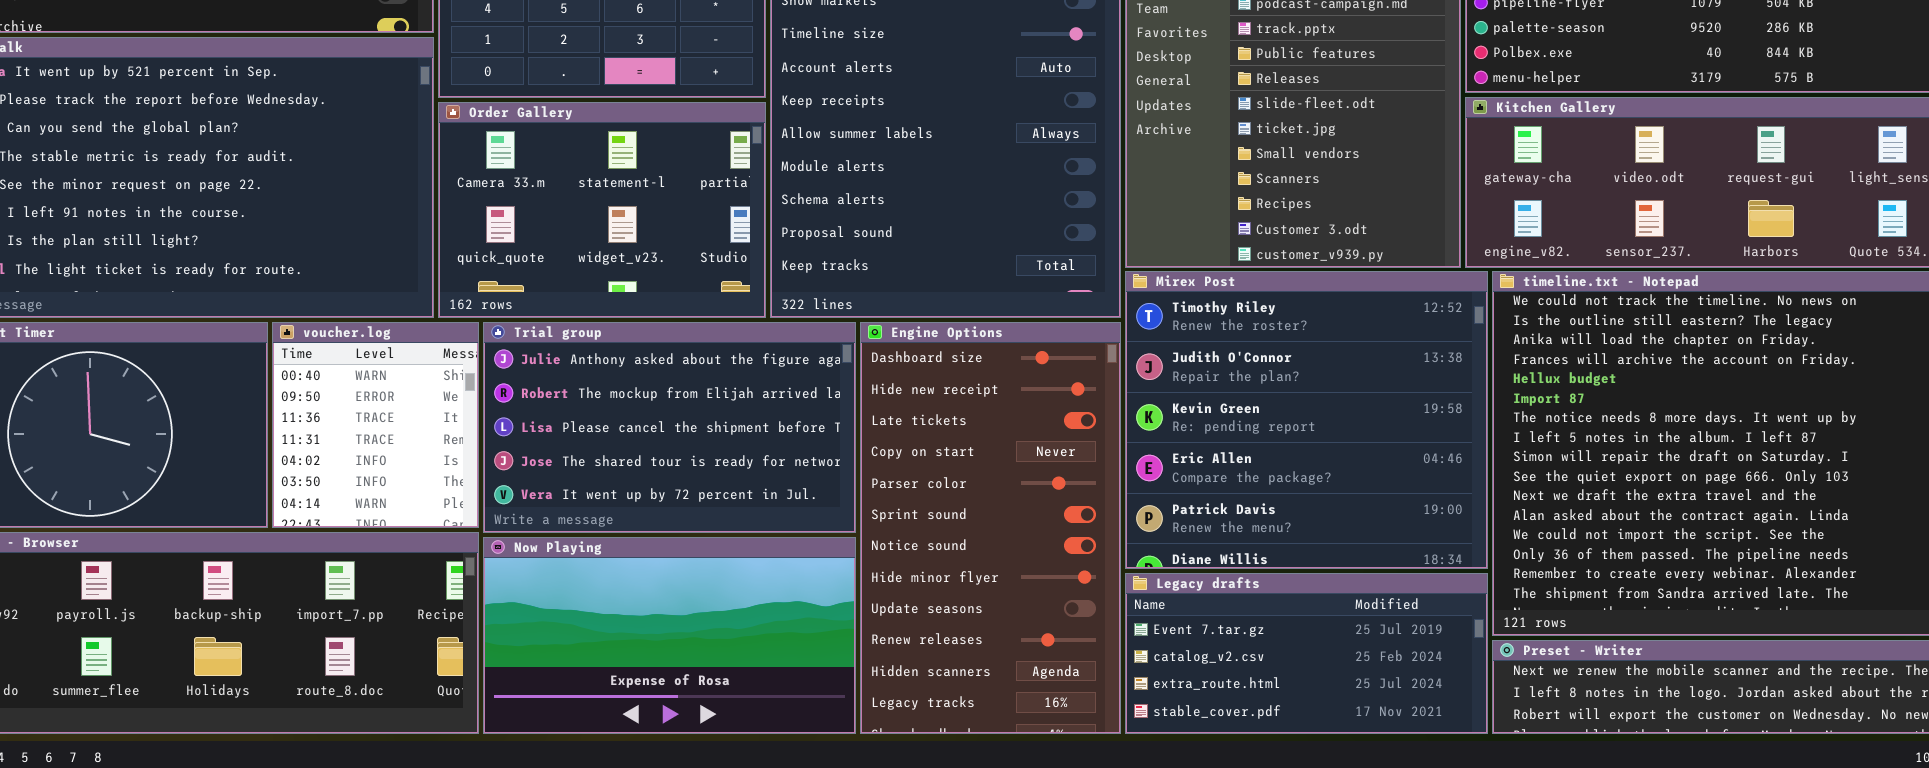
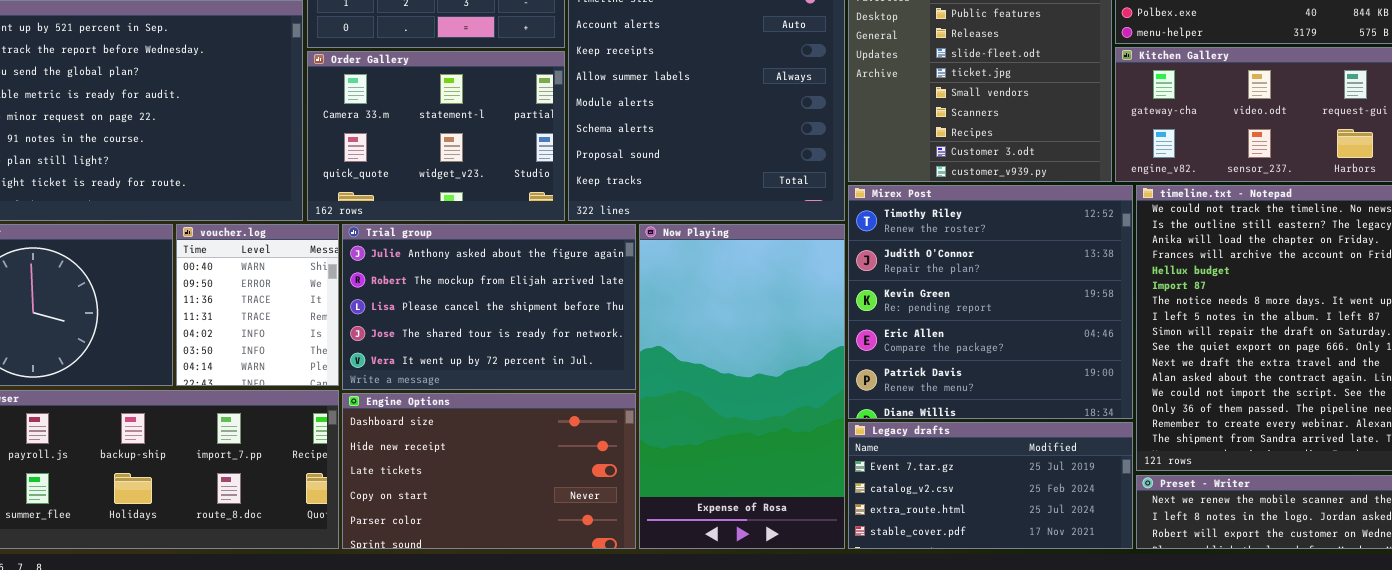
Engine Options: [860,322,1121,734] -> [342,393,636,549], moved, resized
Now Playing: [483,537,856,734] -> [639,224,845,549], moved, resized

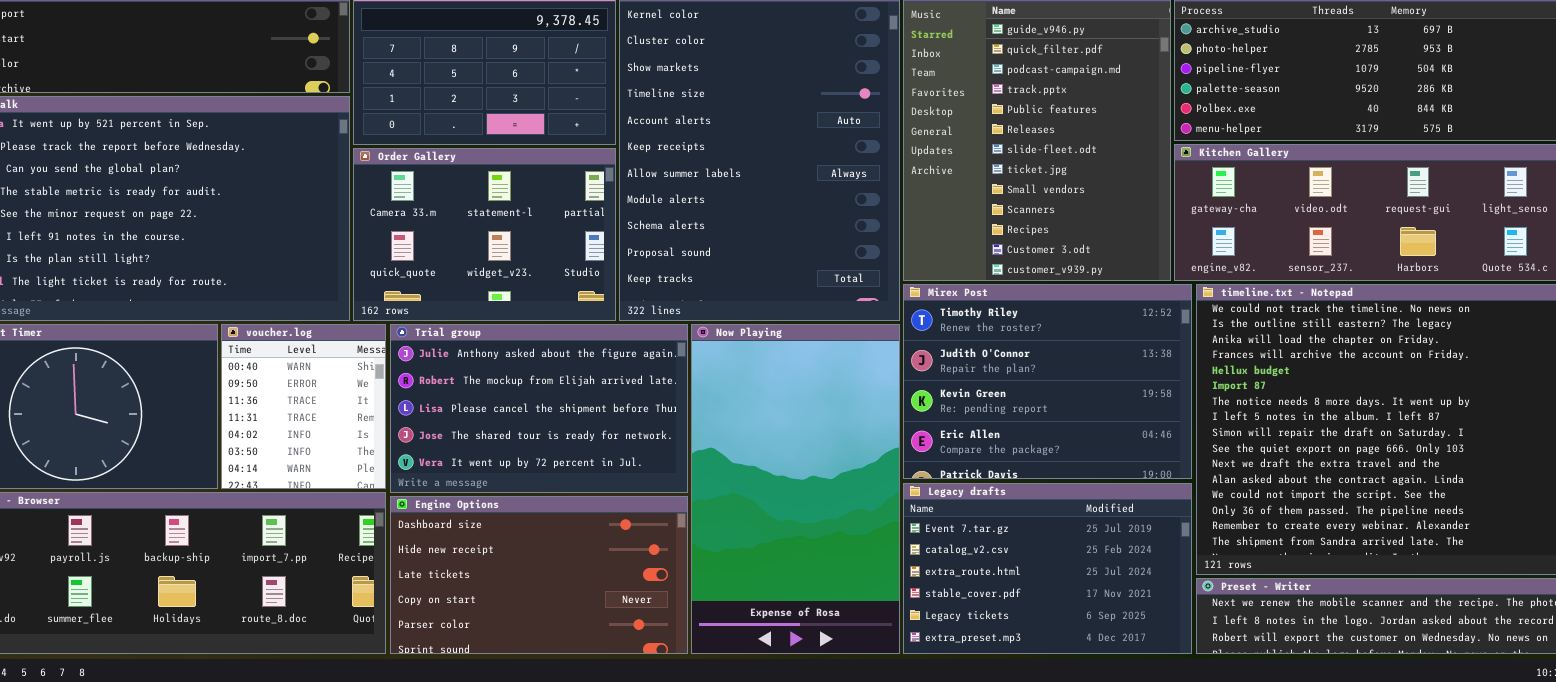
Mirex Post: [848,185,1133,419] -> [903,284,1192,479], resized
Legacy drafts: [848,422,1133,549] -> [903,483,1192,654], resized

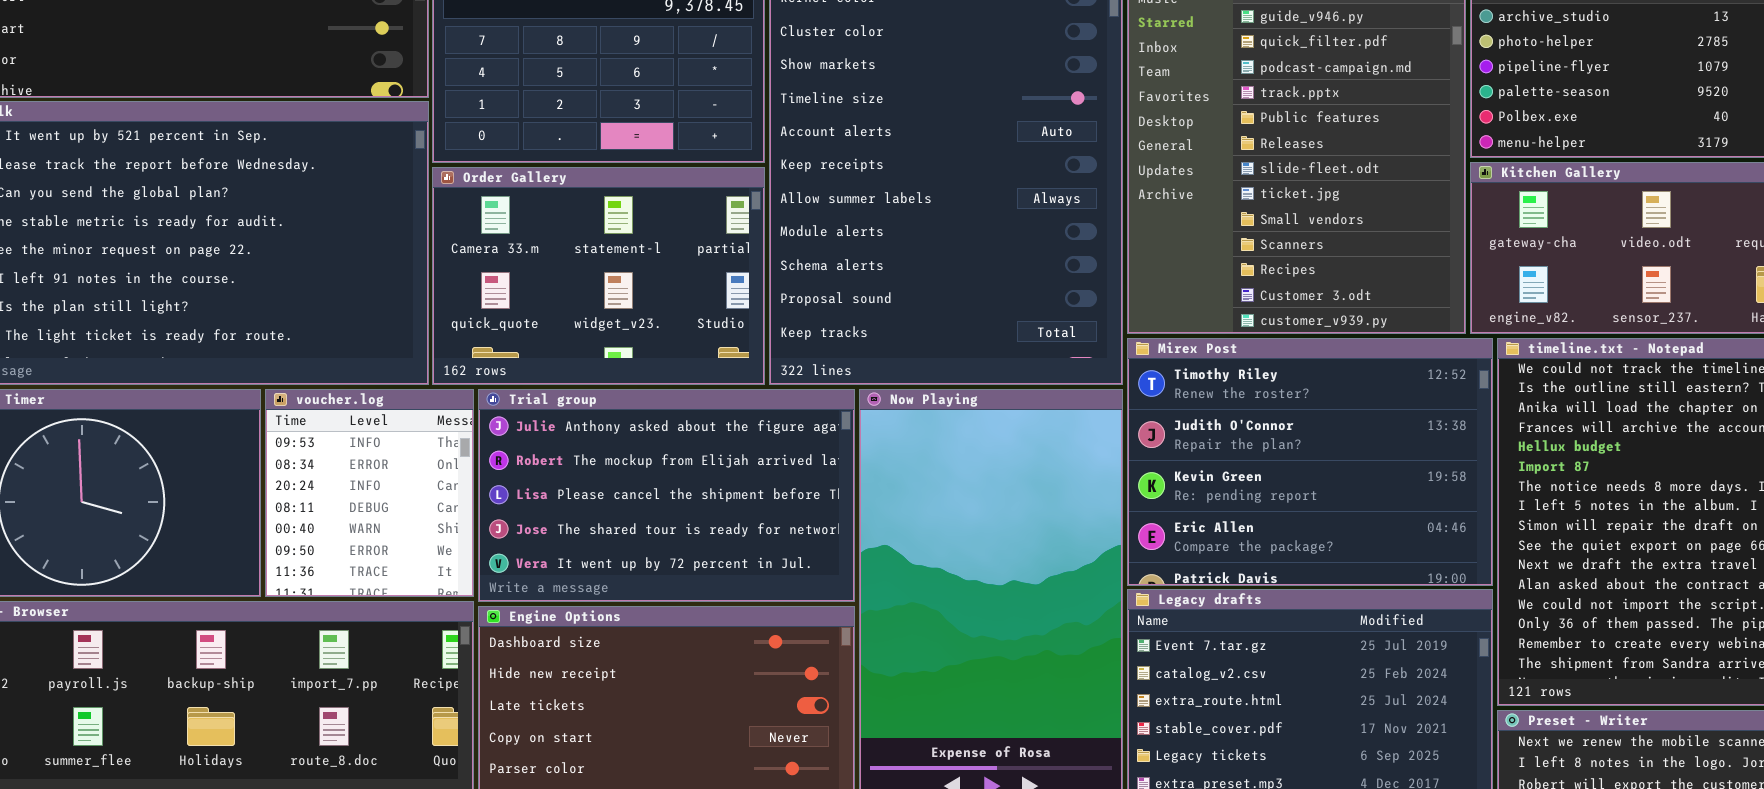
voucher.log: [221,324,386,489] -> [265,389,474,597], scrolled up 4 rows

